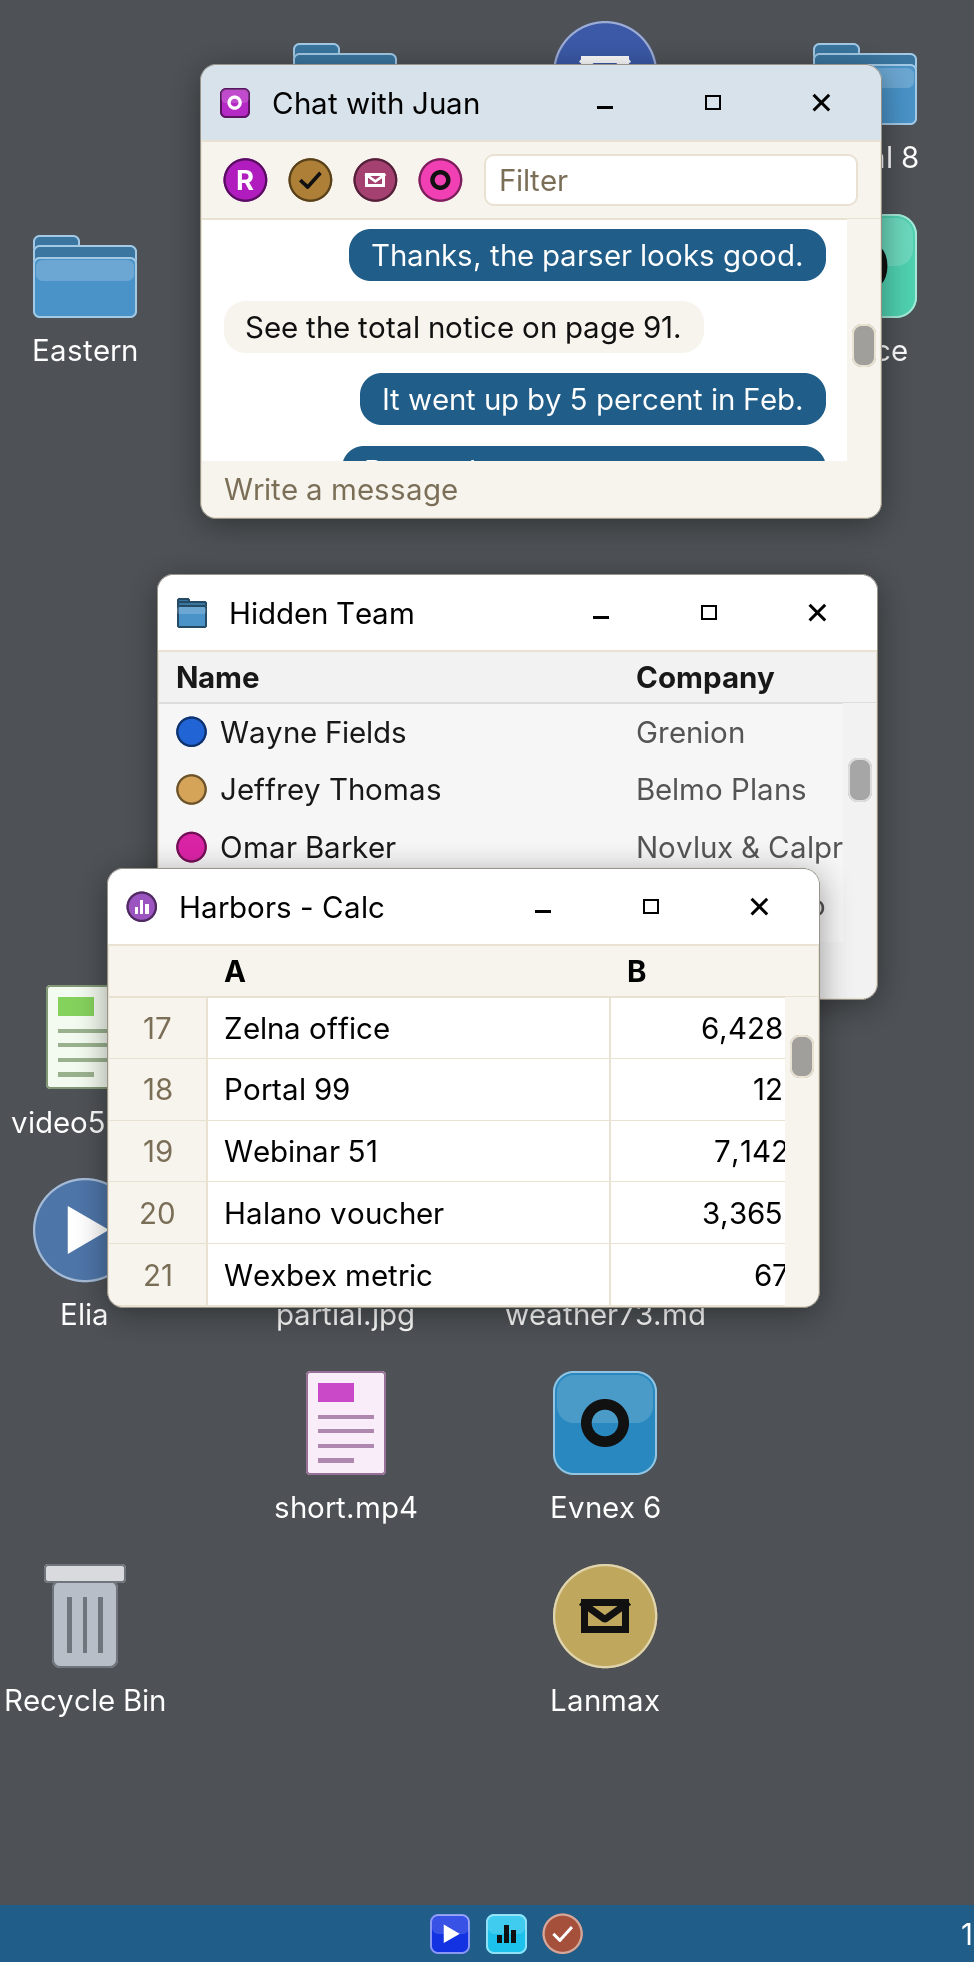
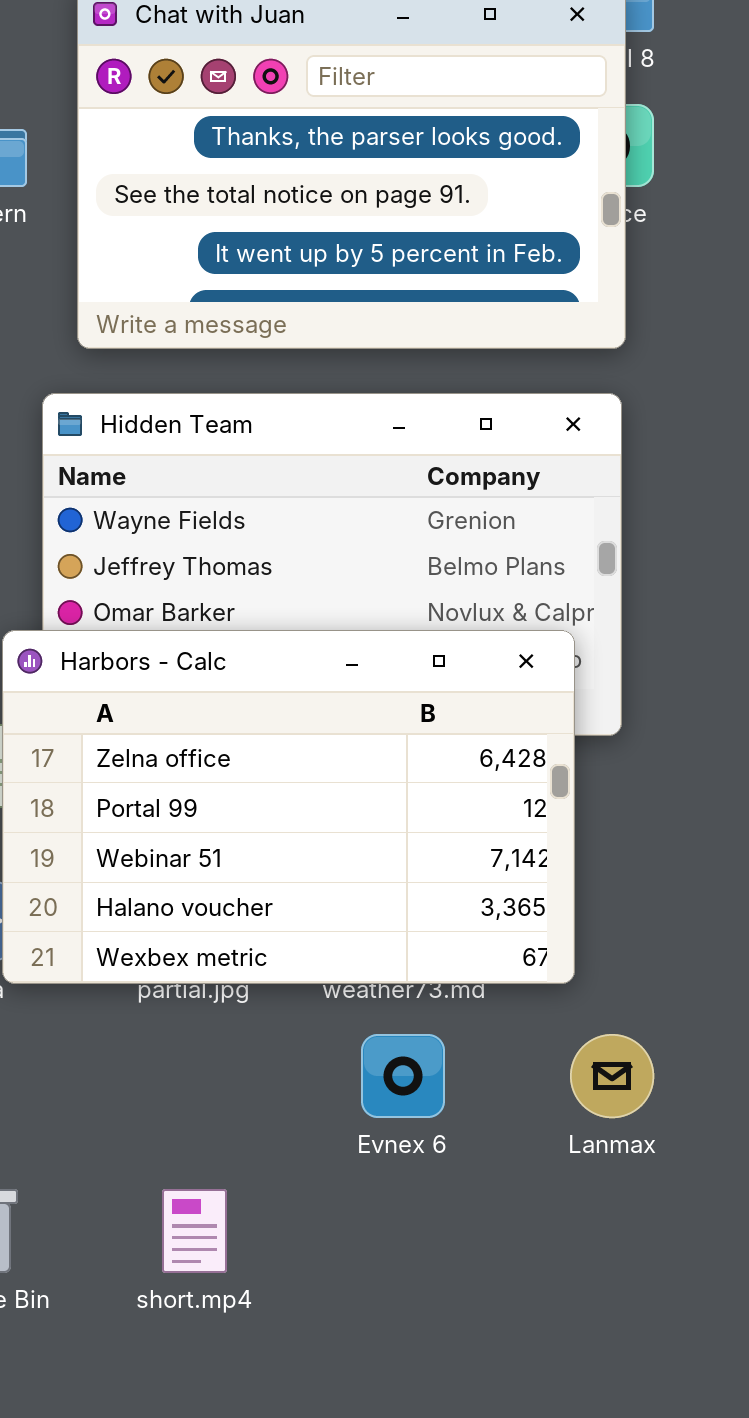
short.mp4: [306,1371,386,1475] -> [162,1189,227,1273], moved
Lanmax: [553,1564,657,1668] -> [570,1034,654,1118], moved

